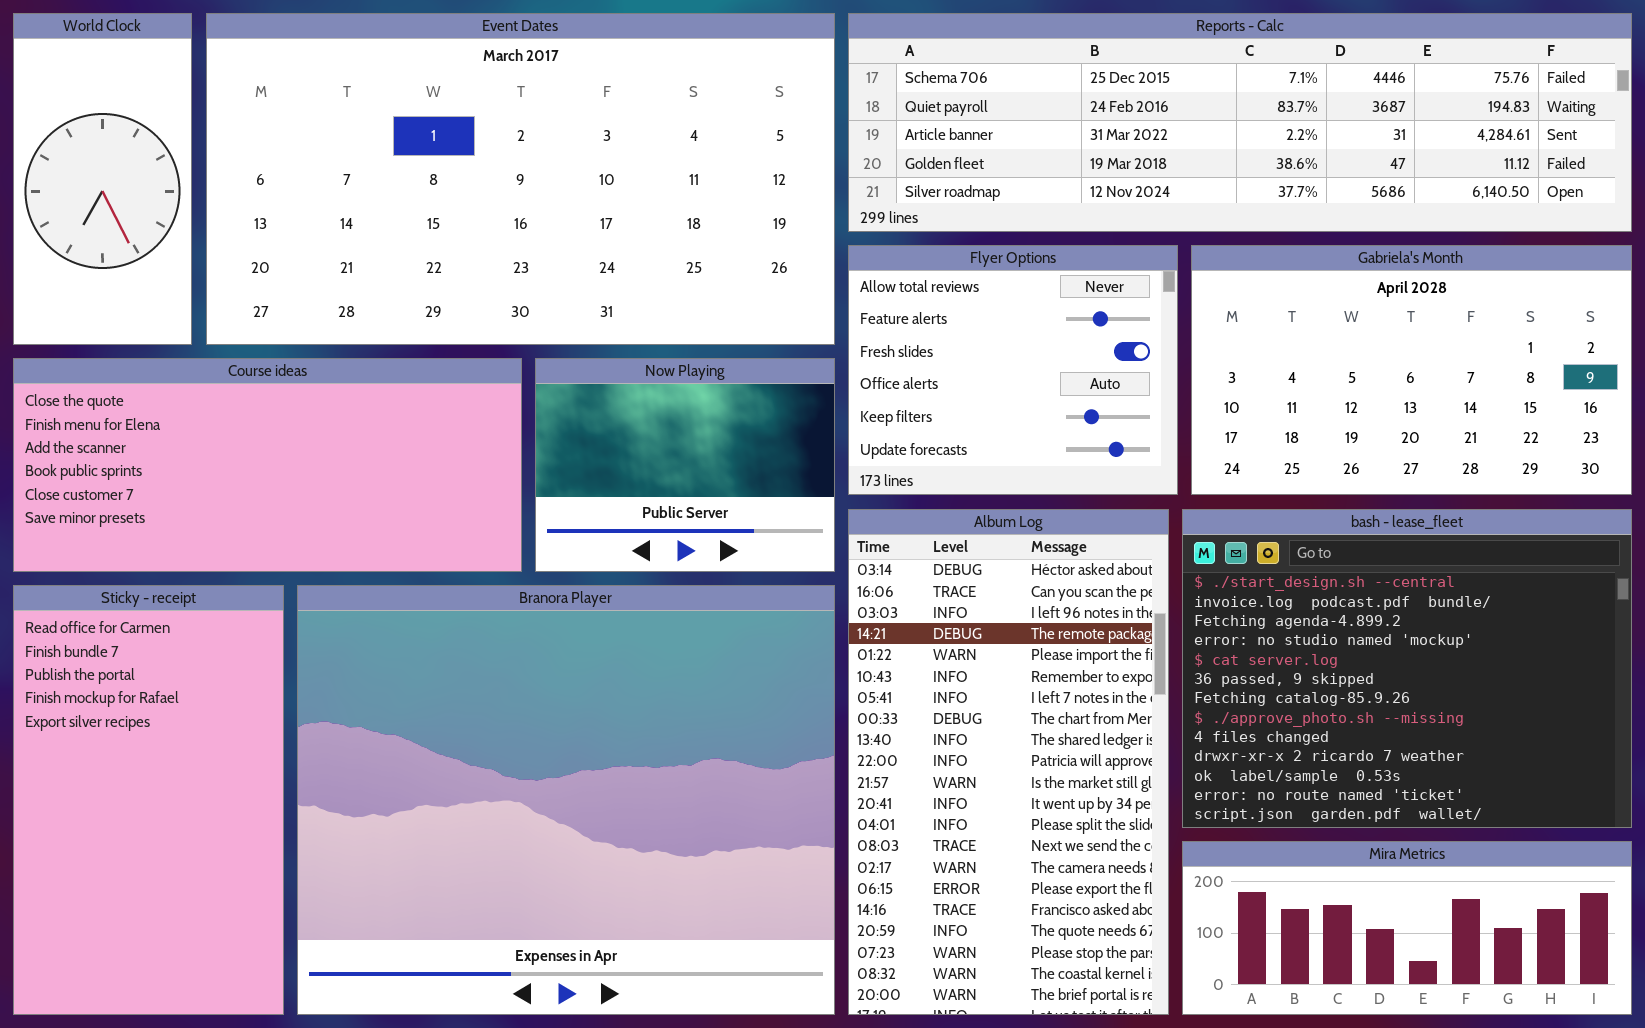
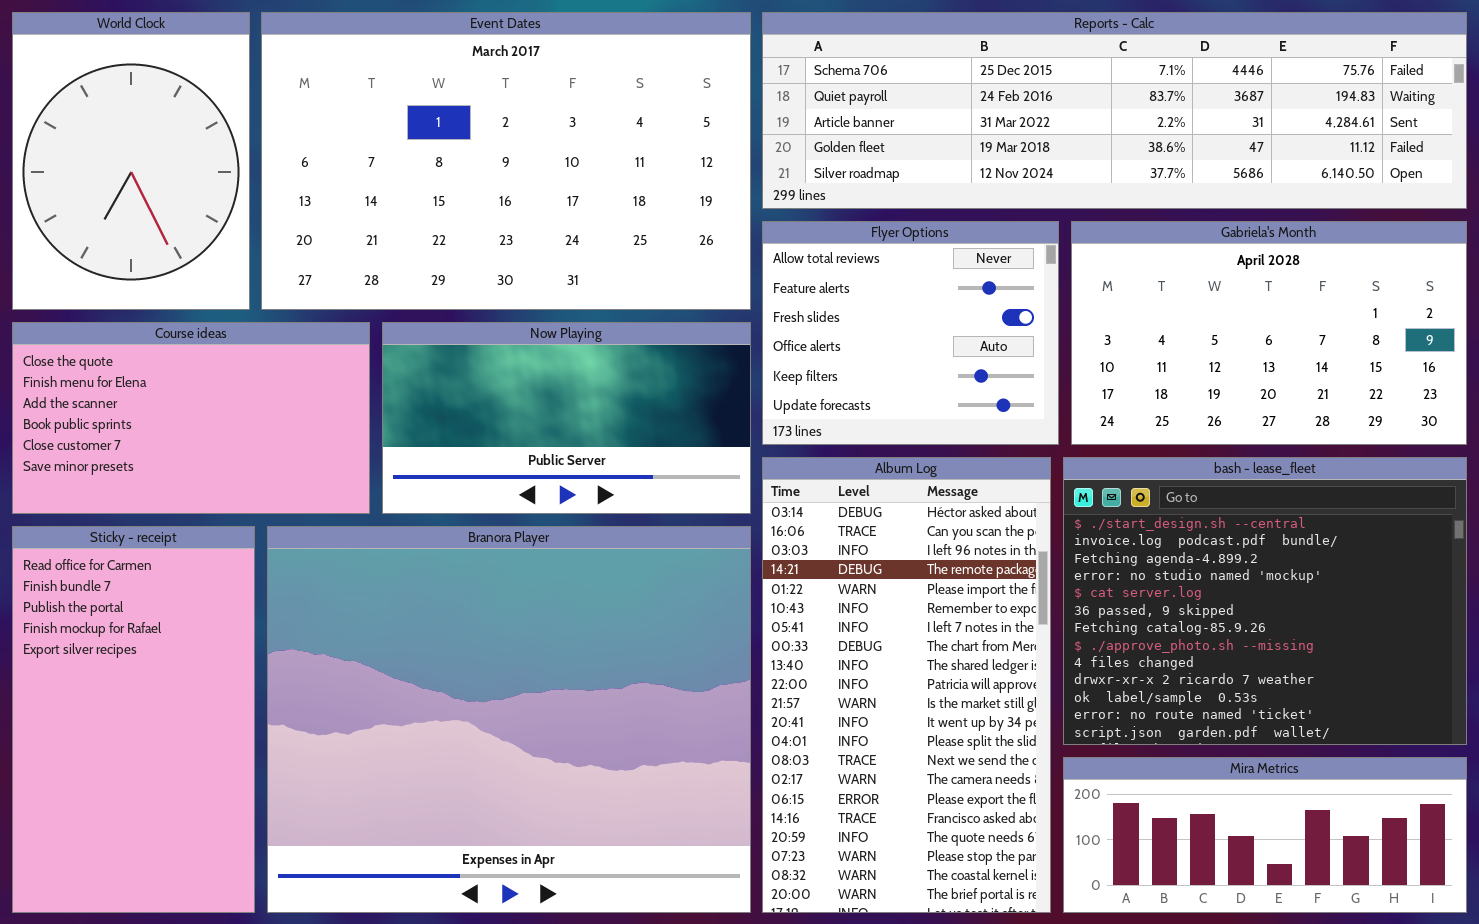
World Clock: [13,13,192,345] -> [12,12,250,310], resized
Event Dates: [206,13,835,345] -> [261,12,751,310], resized
Course ideas: [13,358,522,572] -> [12,322,370,514], resized
Now Playing: [535,358,835,572] -> [382,322,751,514], resized

